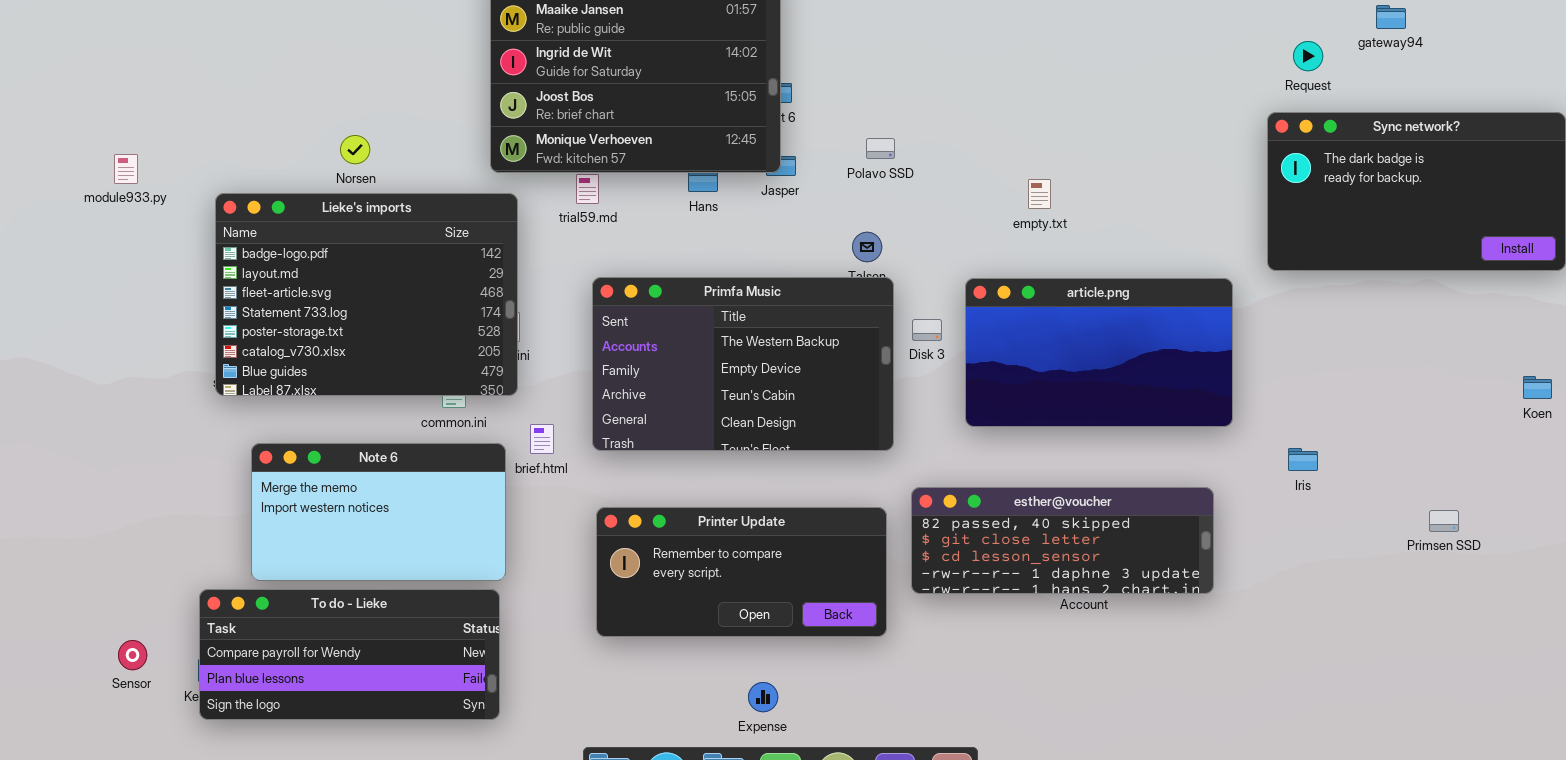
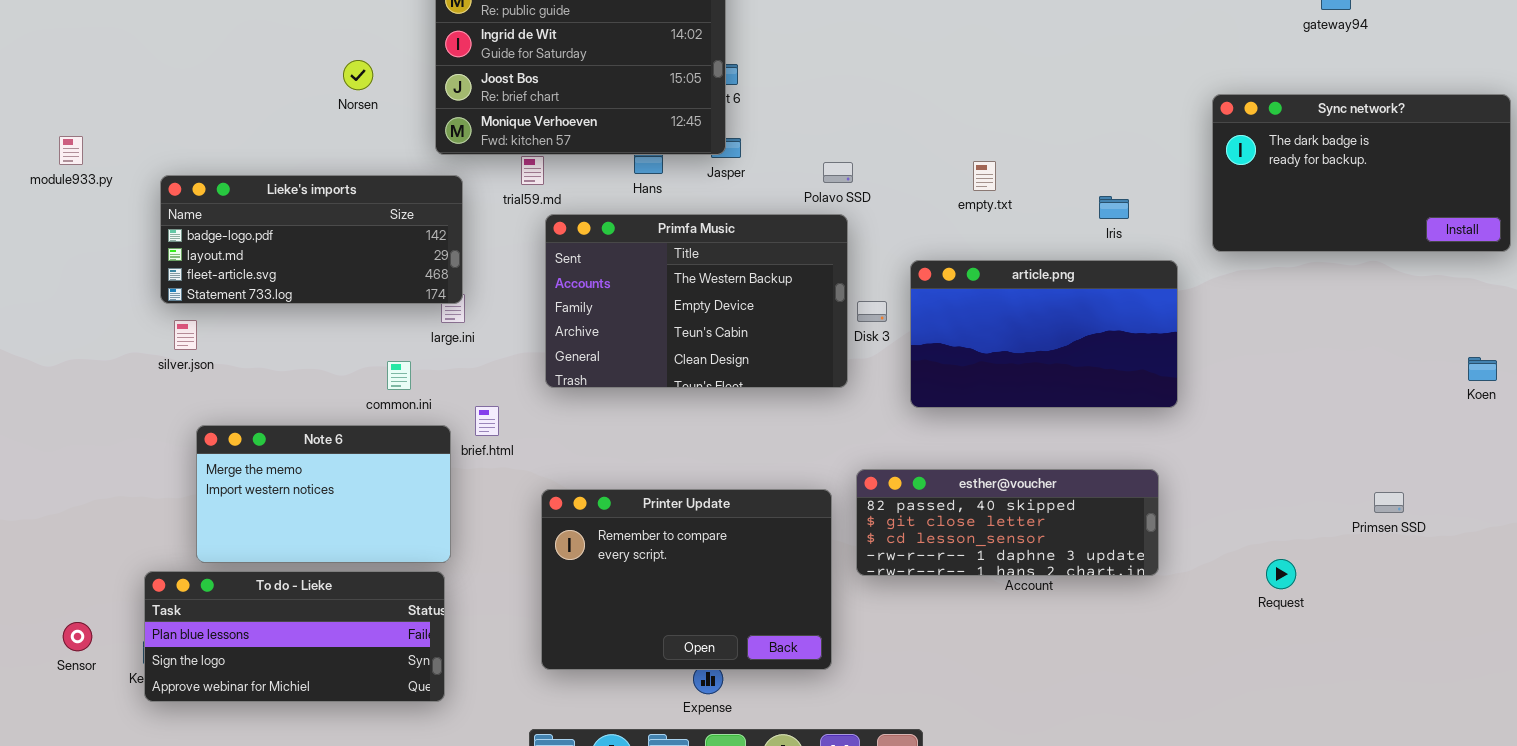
Request: [1293,41,1323,71] -> [1266,559,1296,589], moved
Norsen: [340,135,370,164] -> [343,60,373,90], moved
Polavo SSD: [866,138,895,159] -> [823,162,853,183], moved
Lieke's imports: [215,193,518,396] -> [160,175,463,304], resized
Primfa Music: [592,277,894,451] -> [545,214,848,388], moved
Iris: [1288,448,1318,471] -> [1099,196,1129,219], moved
Printer Update: [596,507,887,637] -> [541,489,832,670], resized
To do - Lieke: [199,589,500,720] -> [144,571,445,702], scrolled down 1 row

